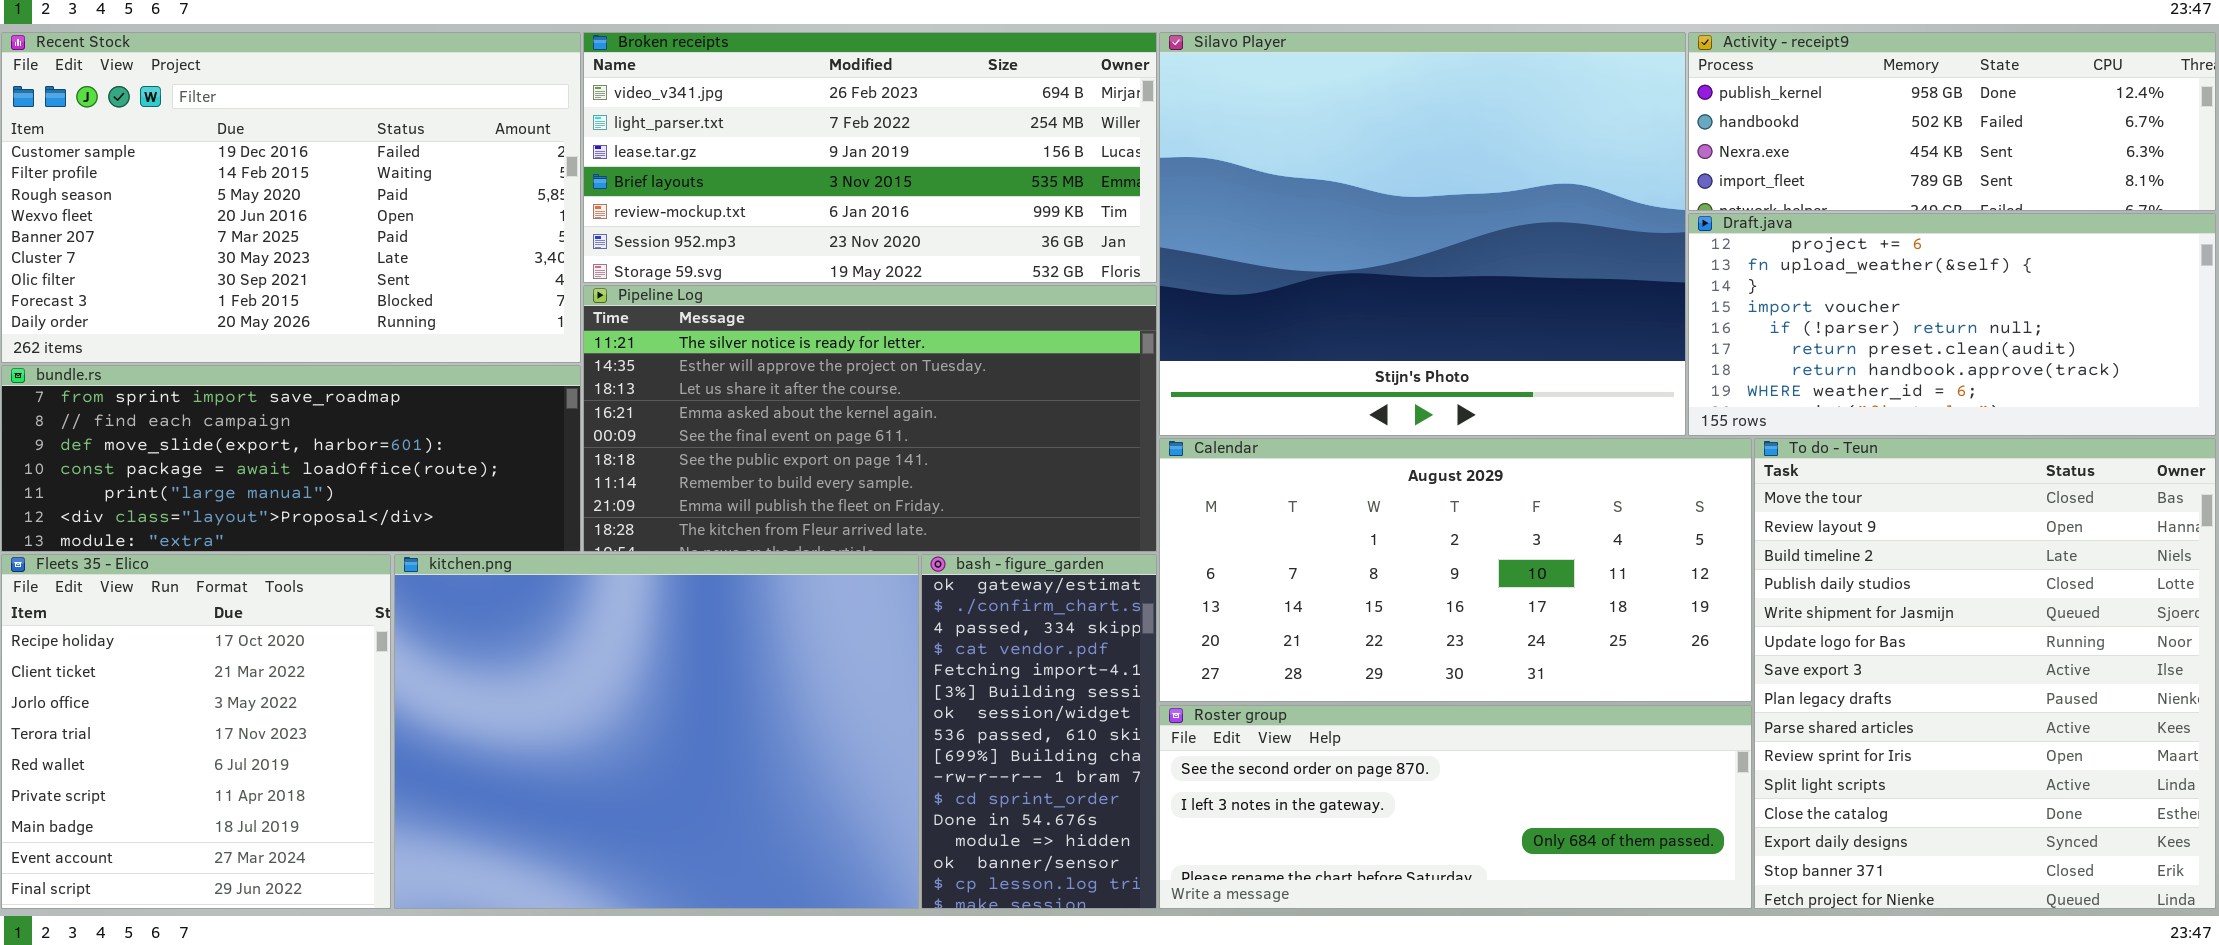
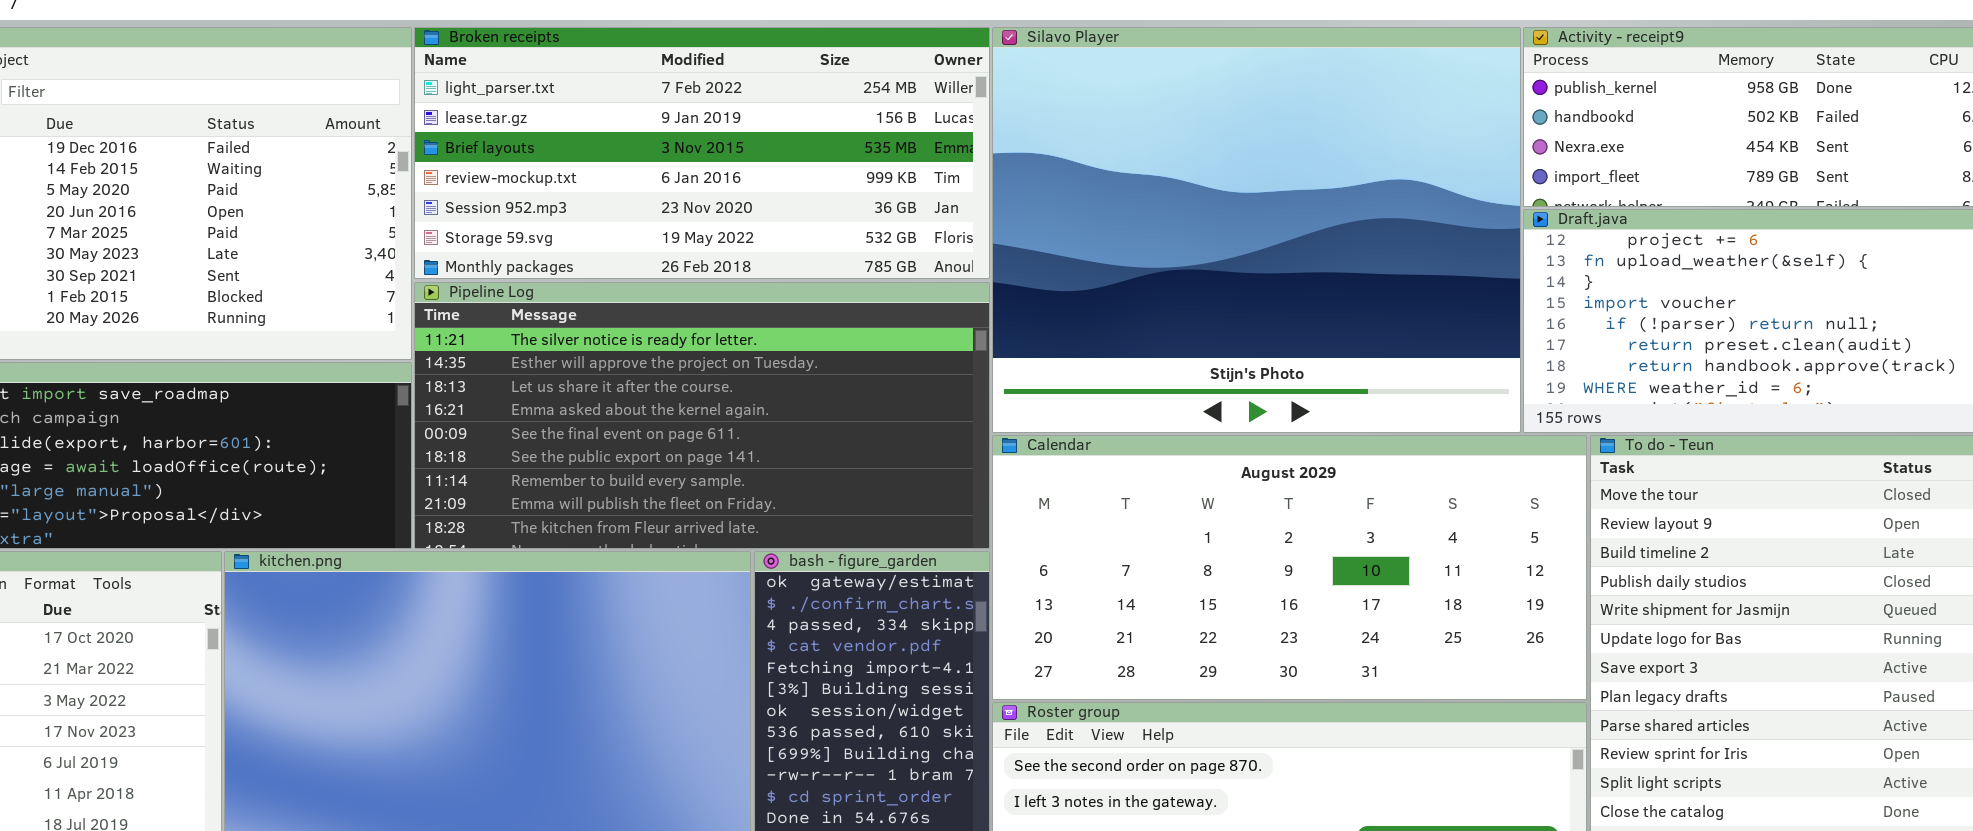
Broken receipts: [583,32,1157,283] -> [414,27,990,279], scrolled down 1 row

